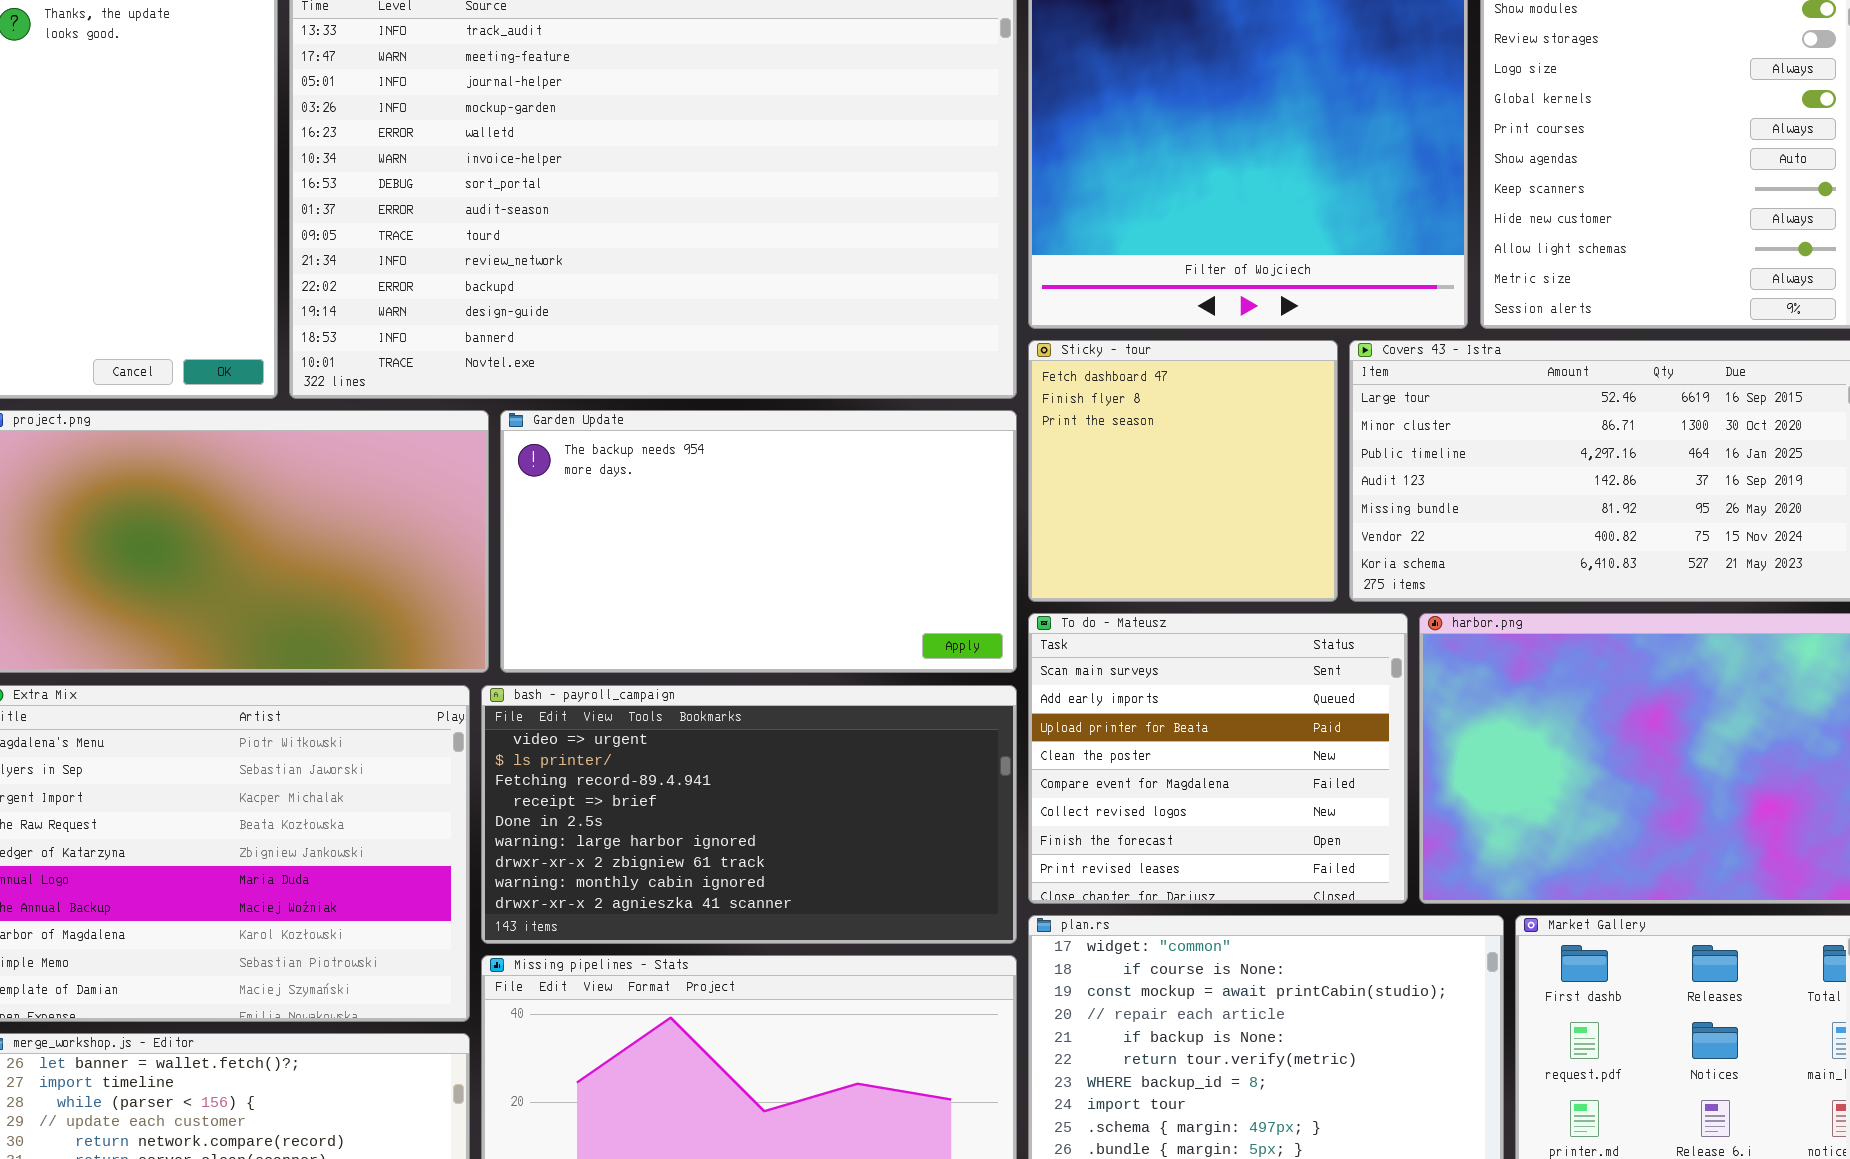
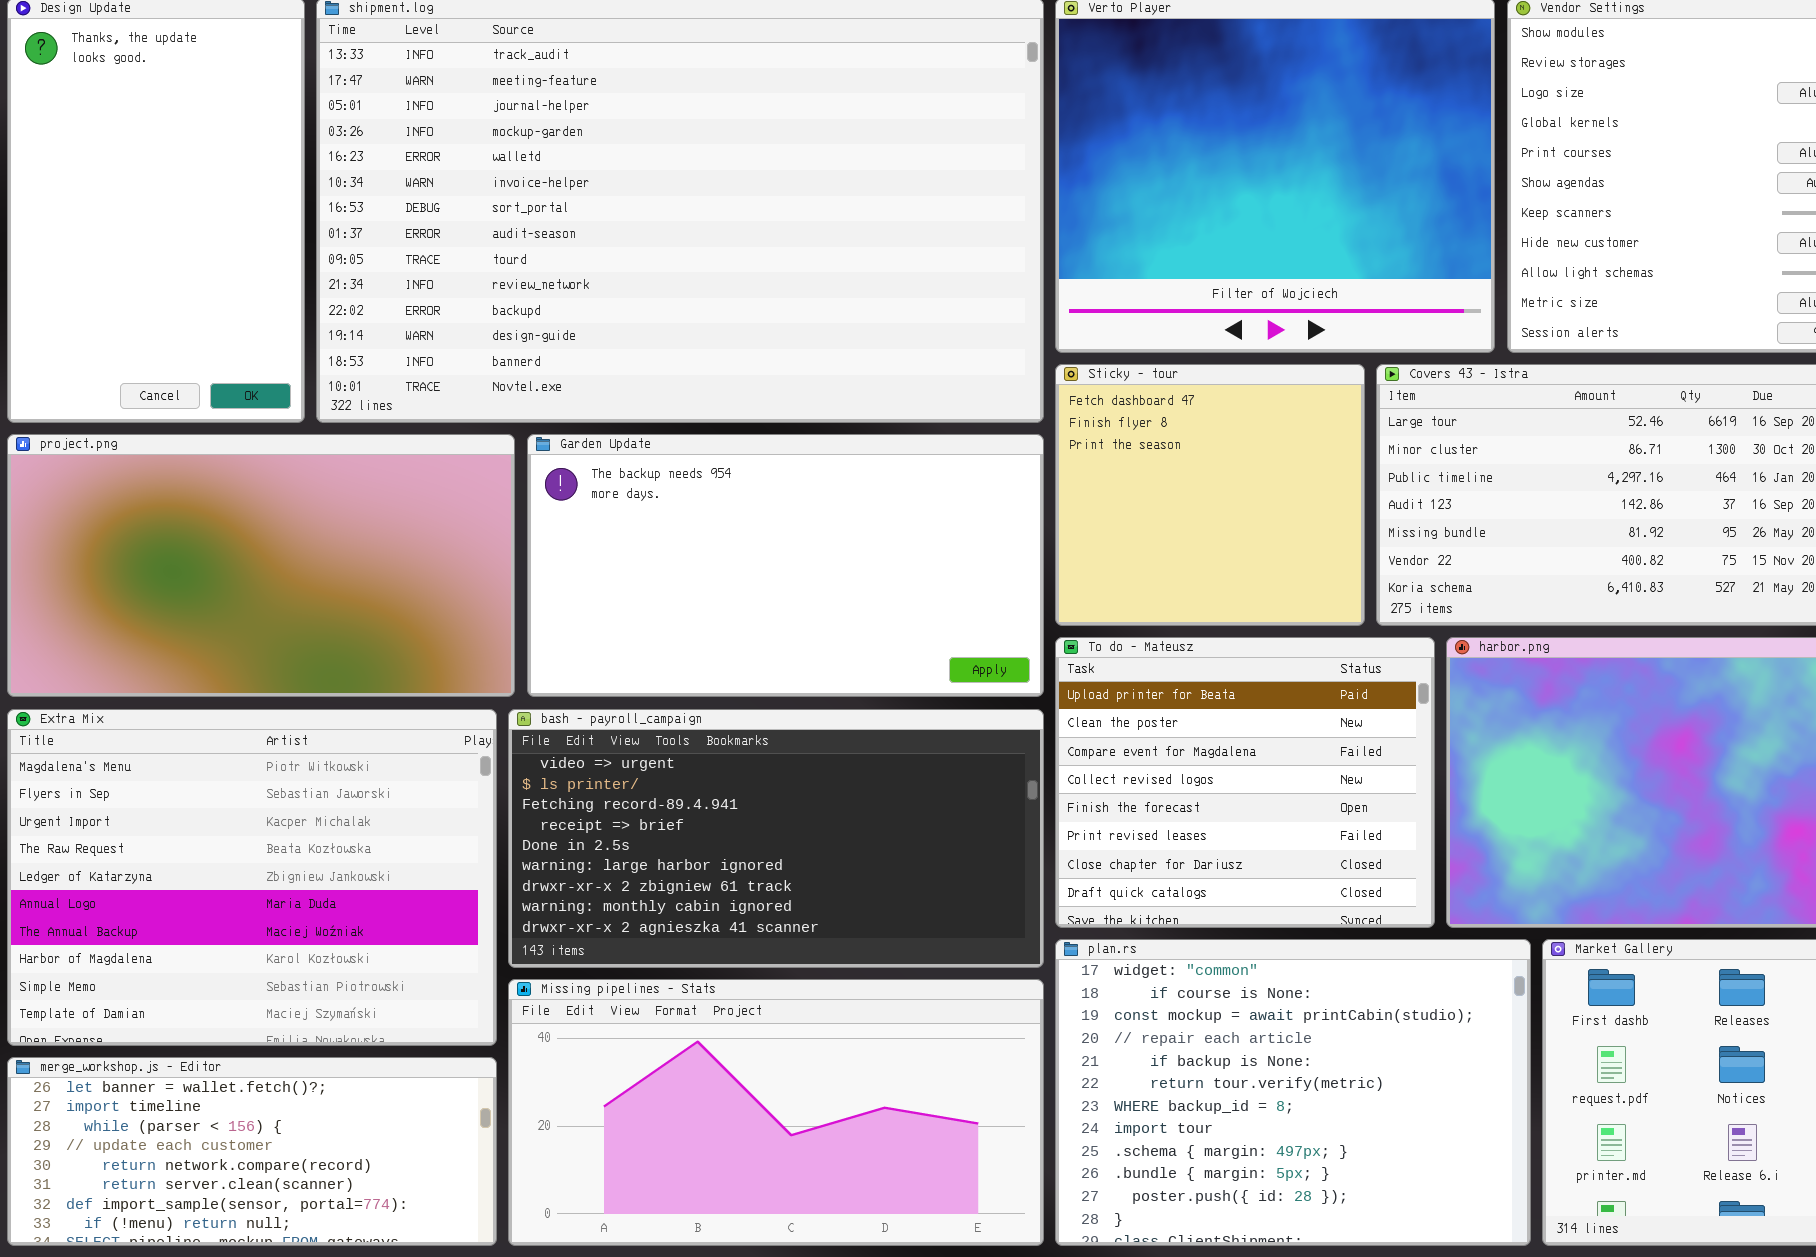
To do - Mateusz: [1028,613,1408,904] -> [1055,637,1435,928], scrolled down 2 rows

